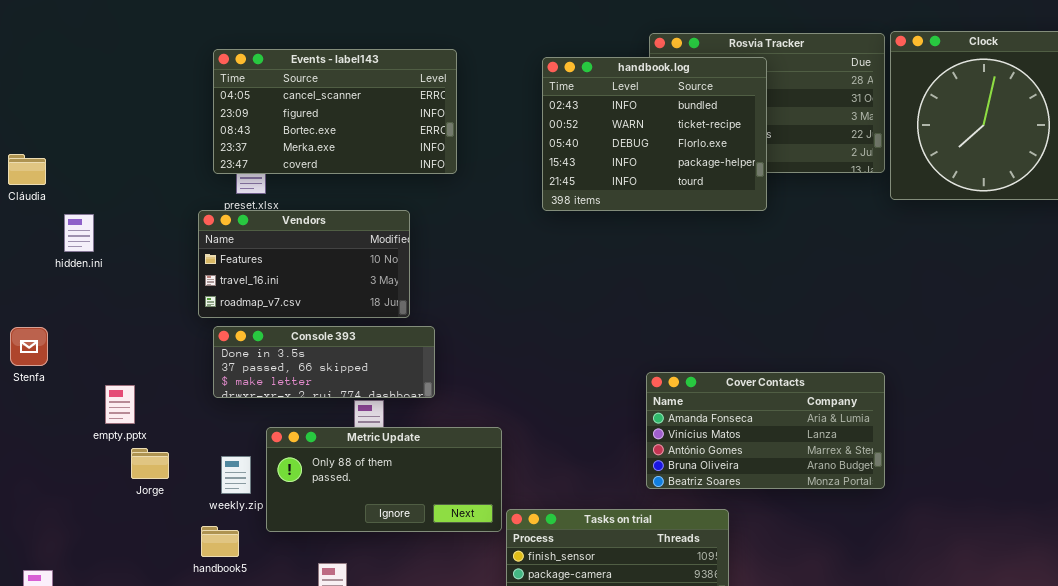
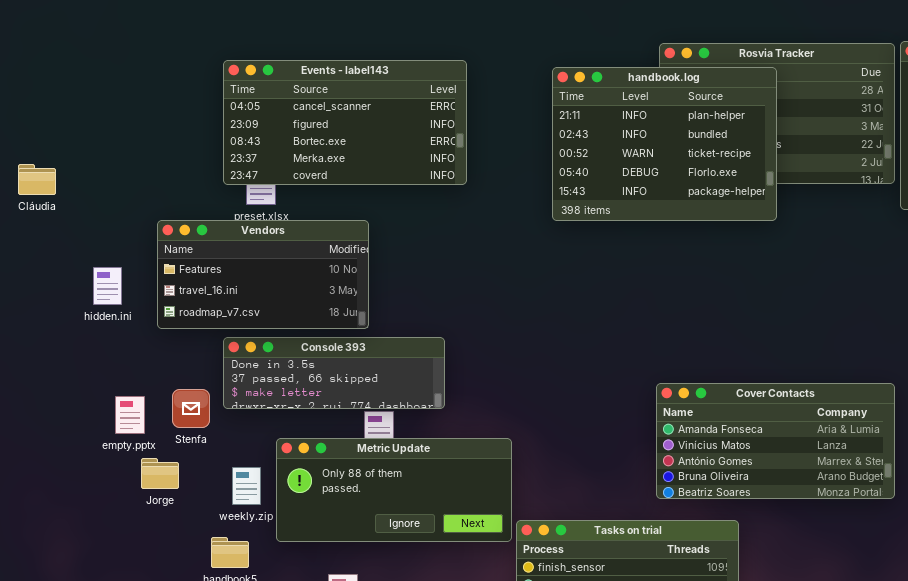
handbook.log: [542,57,767,211] -> [552,67,777,221], scrolled up 1 row
Vendors: [198,210,410,318] -> [157,220,369,329], moved
hidden.ini: [64,214,94,252] -> [93,267,122,305], moved
Stenfa: [10,327,48,366] -> [172,389,210,428], moved

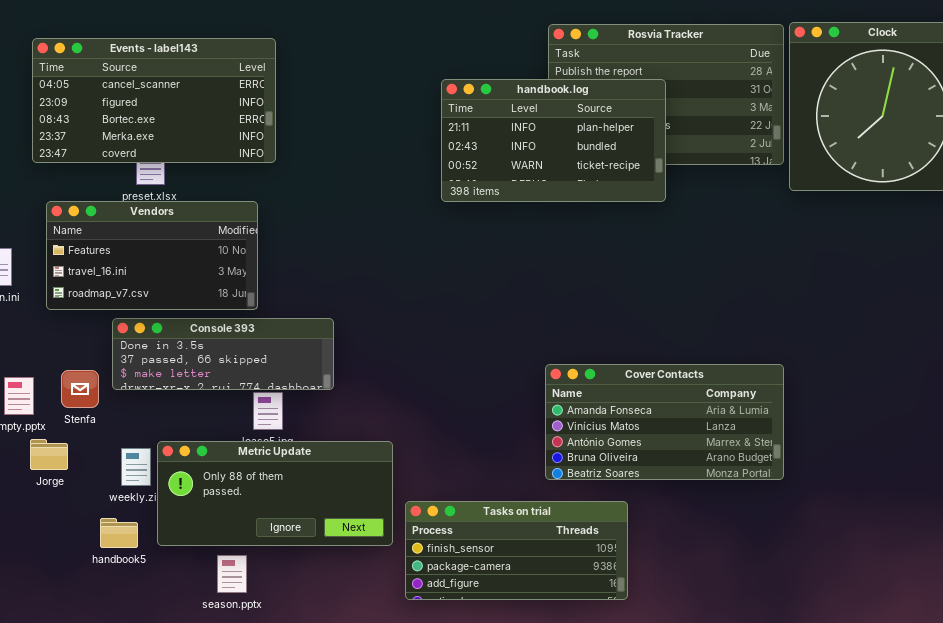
Events - label143: [223,60,467,185] -> [32,38,276,163], moved
handbook.log: [552,67,777,221] -> [441,79,666,202], resized
Metric Update: [276,438,512,542] -> [157,441,393,546], moved

